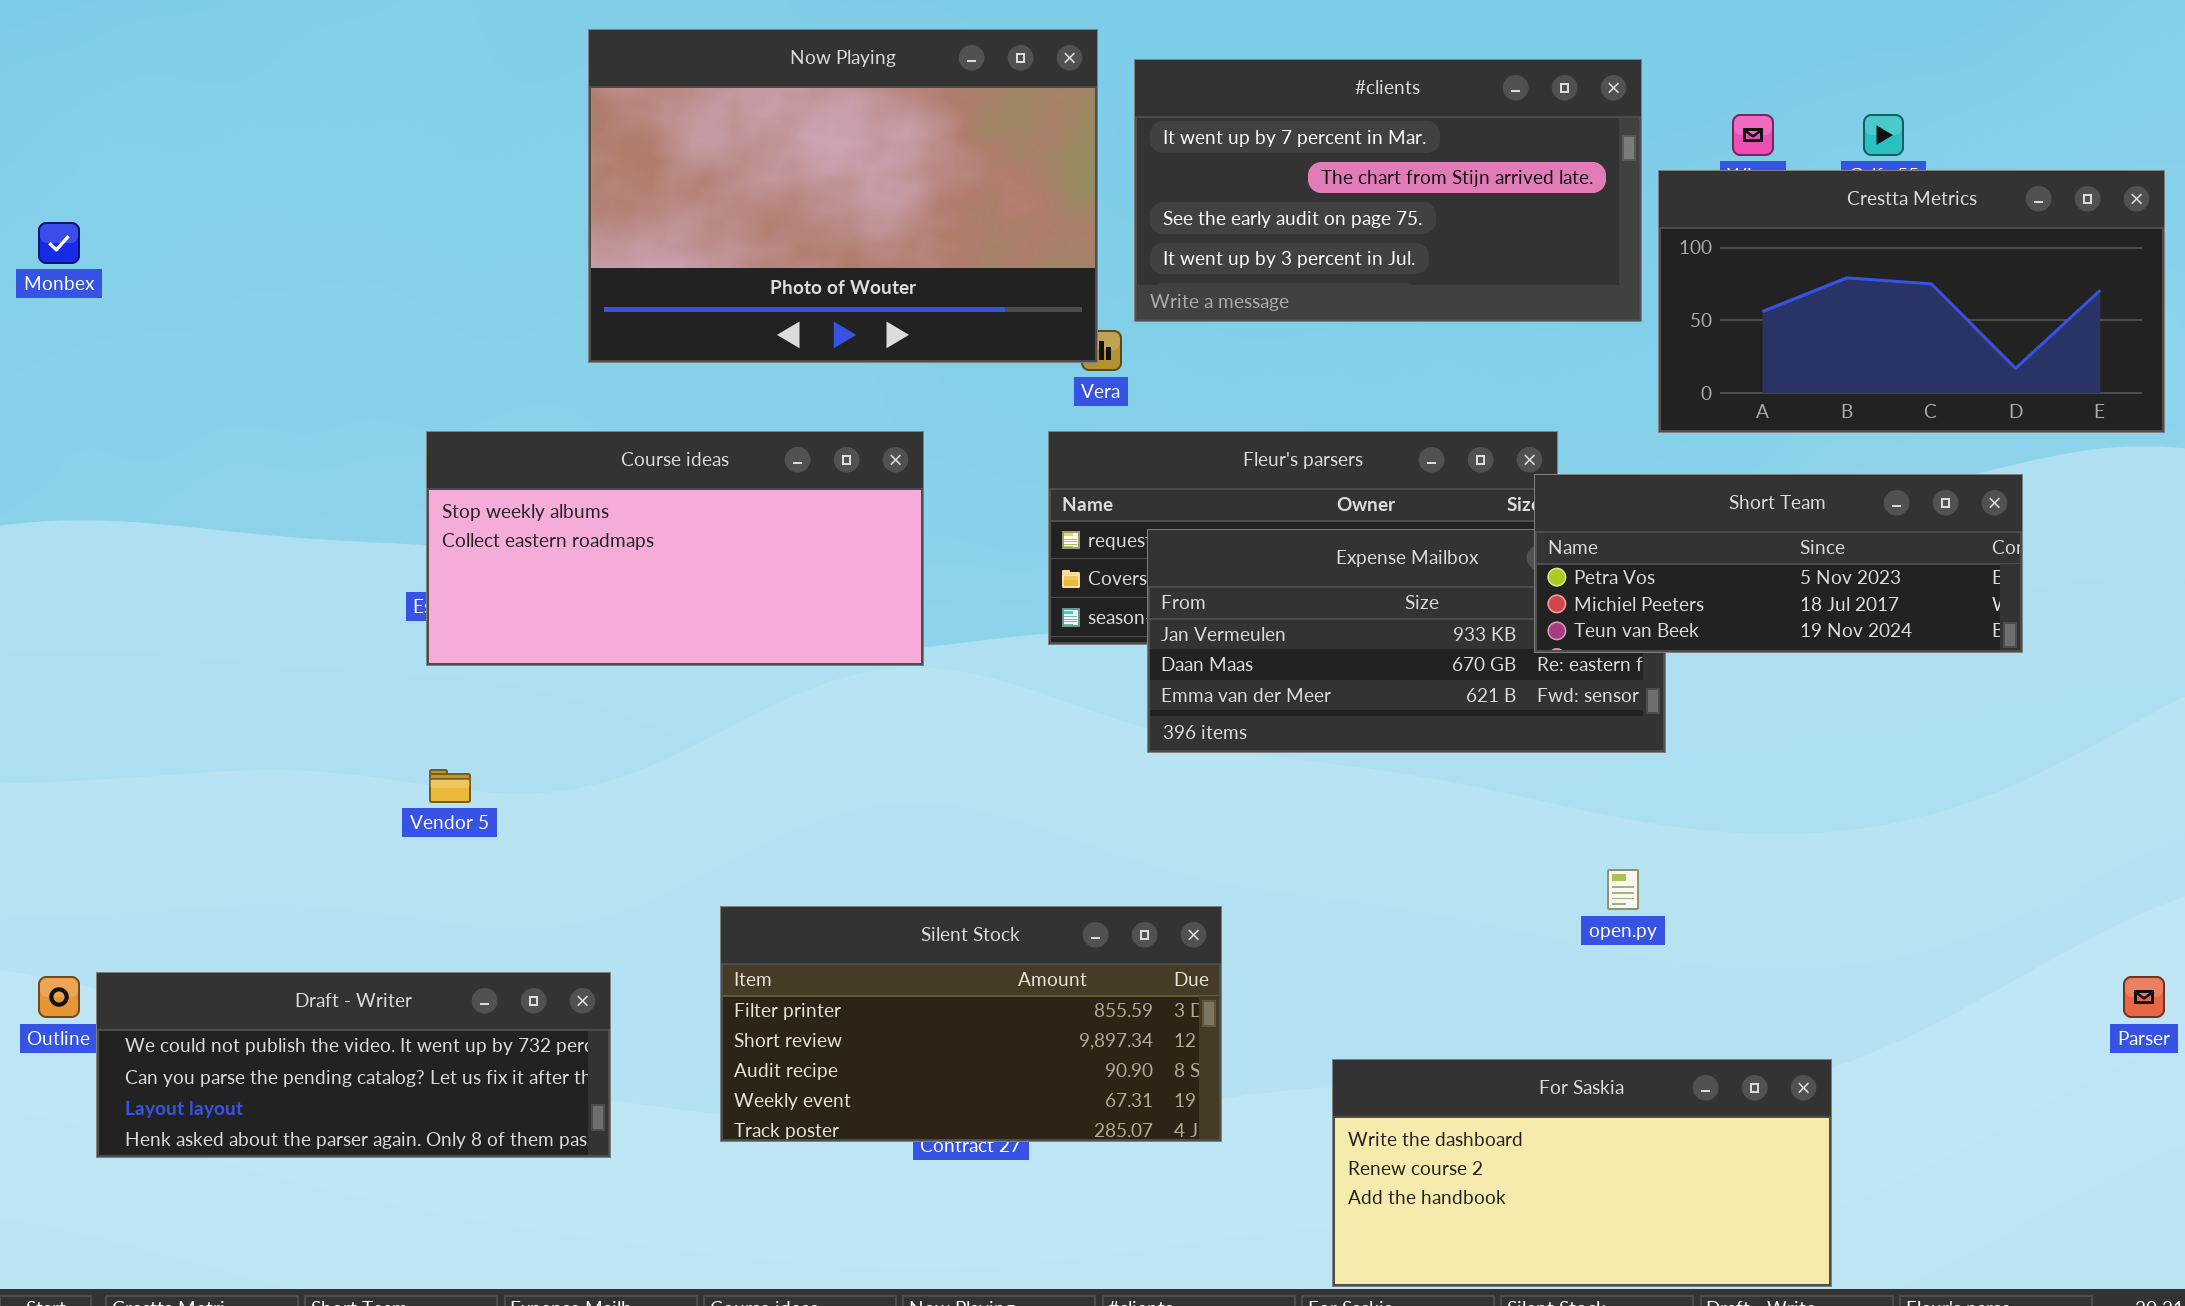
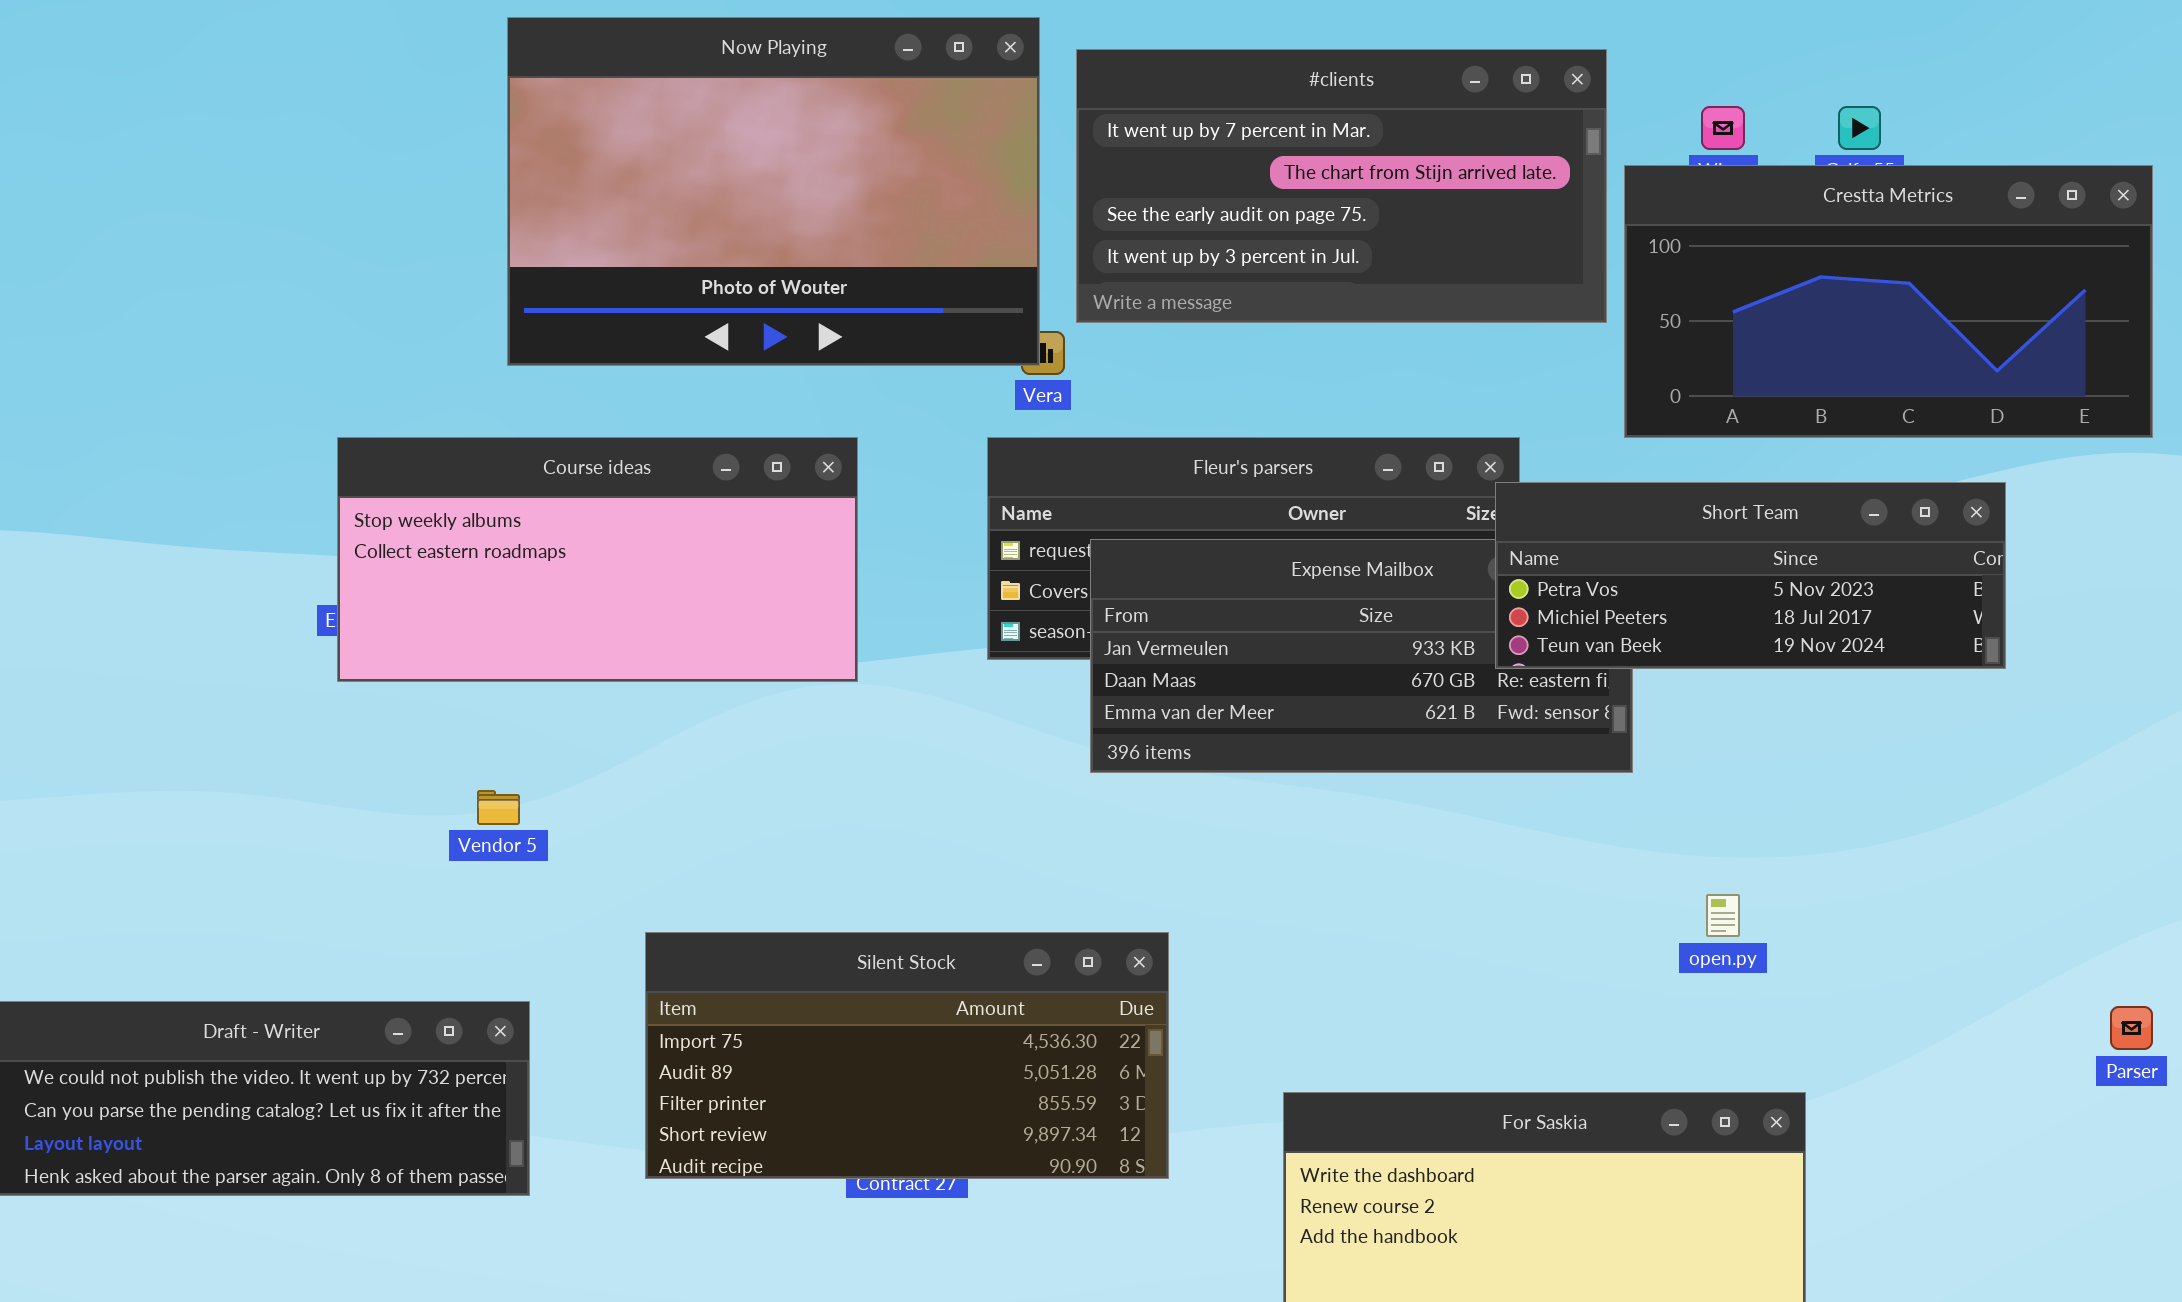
Vendor 5: [429,769,471,803] -> [477,790,520,825], moved
open.py: [1607,869,1639,910] -> [1706,894,1740,937], moved
Silent Stock: [720,906,1222,1142] -> [645,932,1169,1179], scrolled up 2 rows

